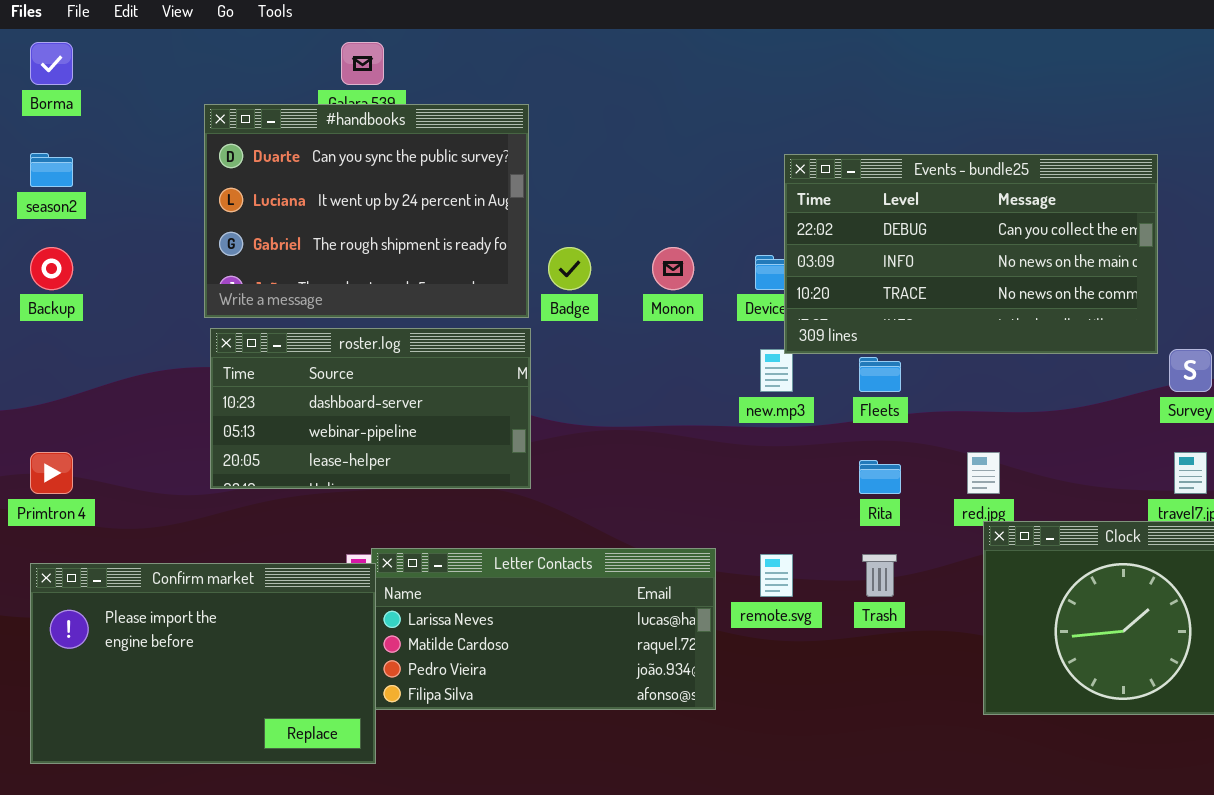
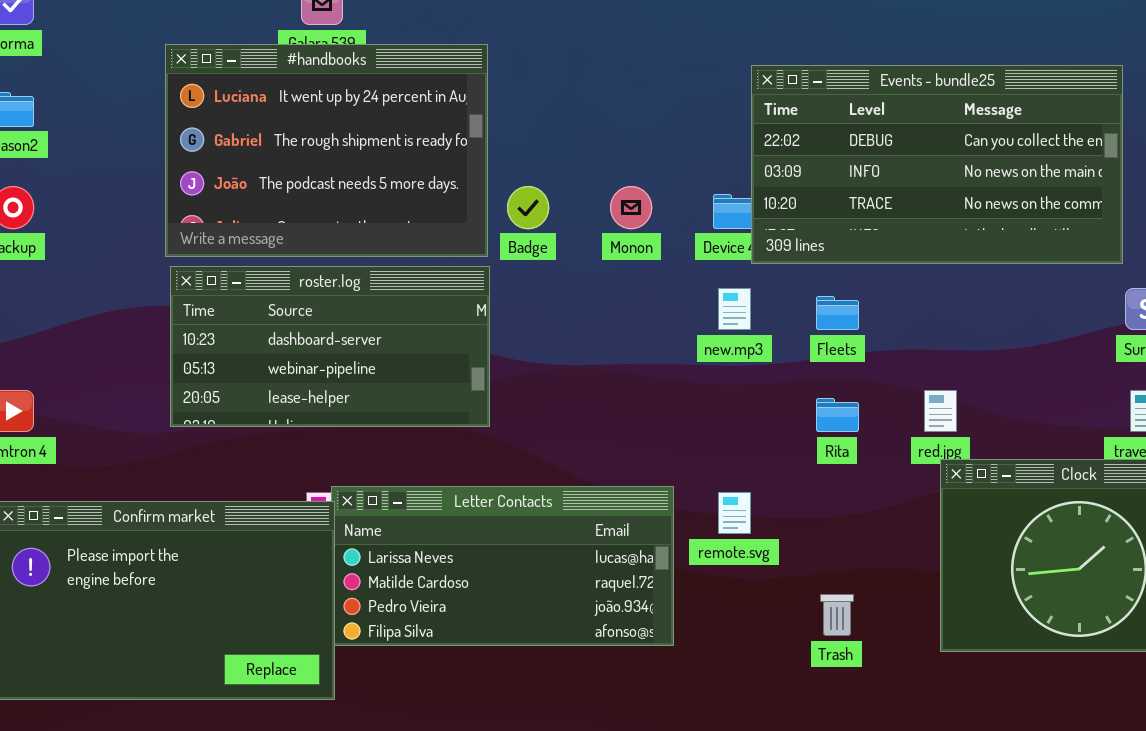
#handbooks: [204,104,529,318] -> [165,44,488,257], scrolled down 1 row
Events - bundle25: [784,154,1158,354] -> [751,65,1123,264], moved
Trash: [862,554,897,597] -> [820,594,854,636], moved

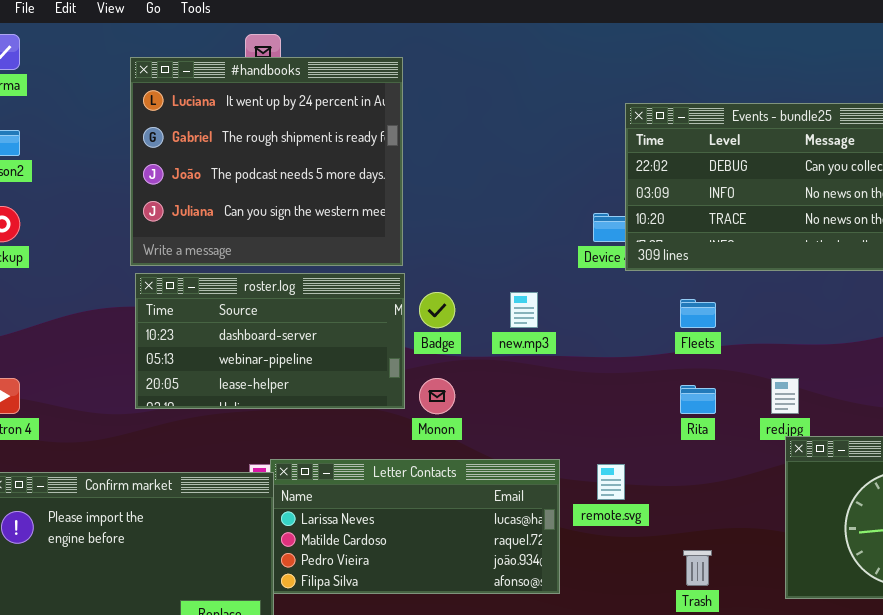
#handbooks: [165,44,488,257] -> [130,57,403,266], resized
Badge: [507,186,549,229] -> [419,292,455,328], moved
Monon: [610,186,652,229] -> [419,378,455,414], moved
new.mp3: [718,288,751,330] -> [510,292,538,328], moved

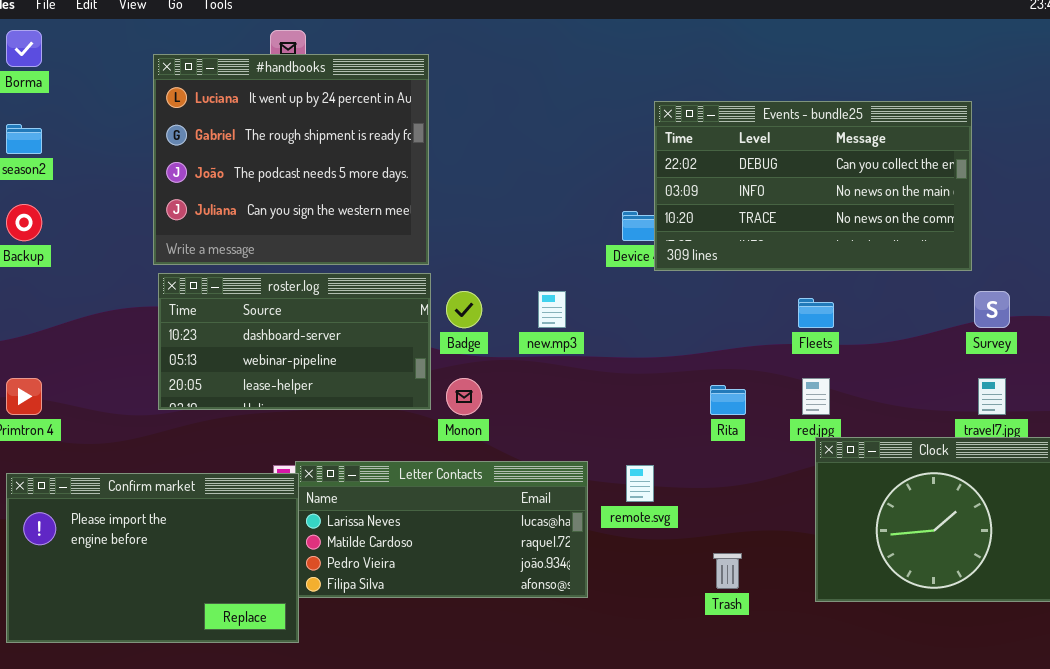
Fleets: [680,299,716,328] -> [798,298,834,328], moved

